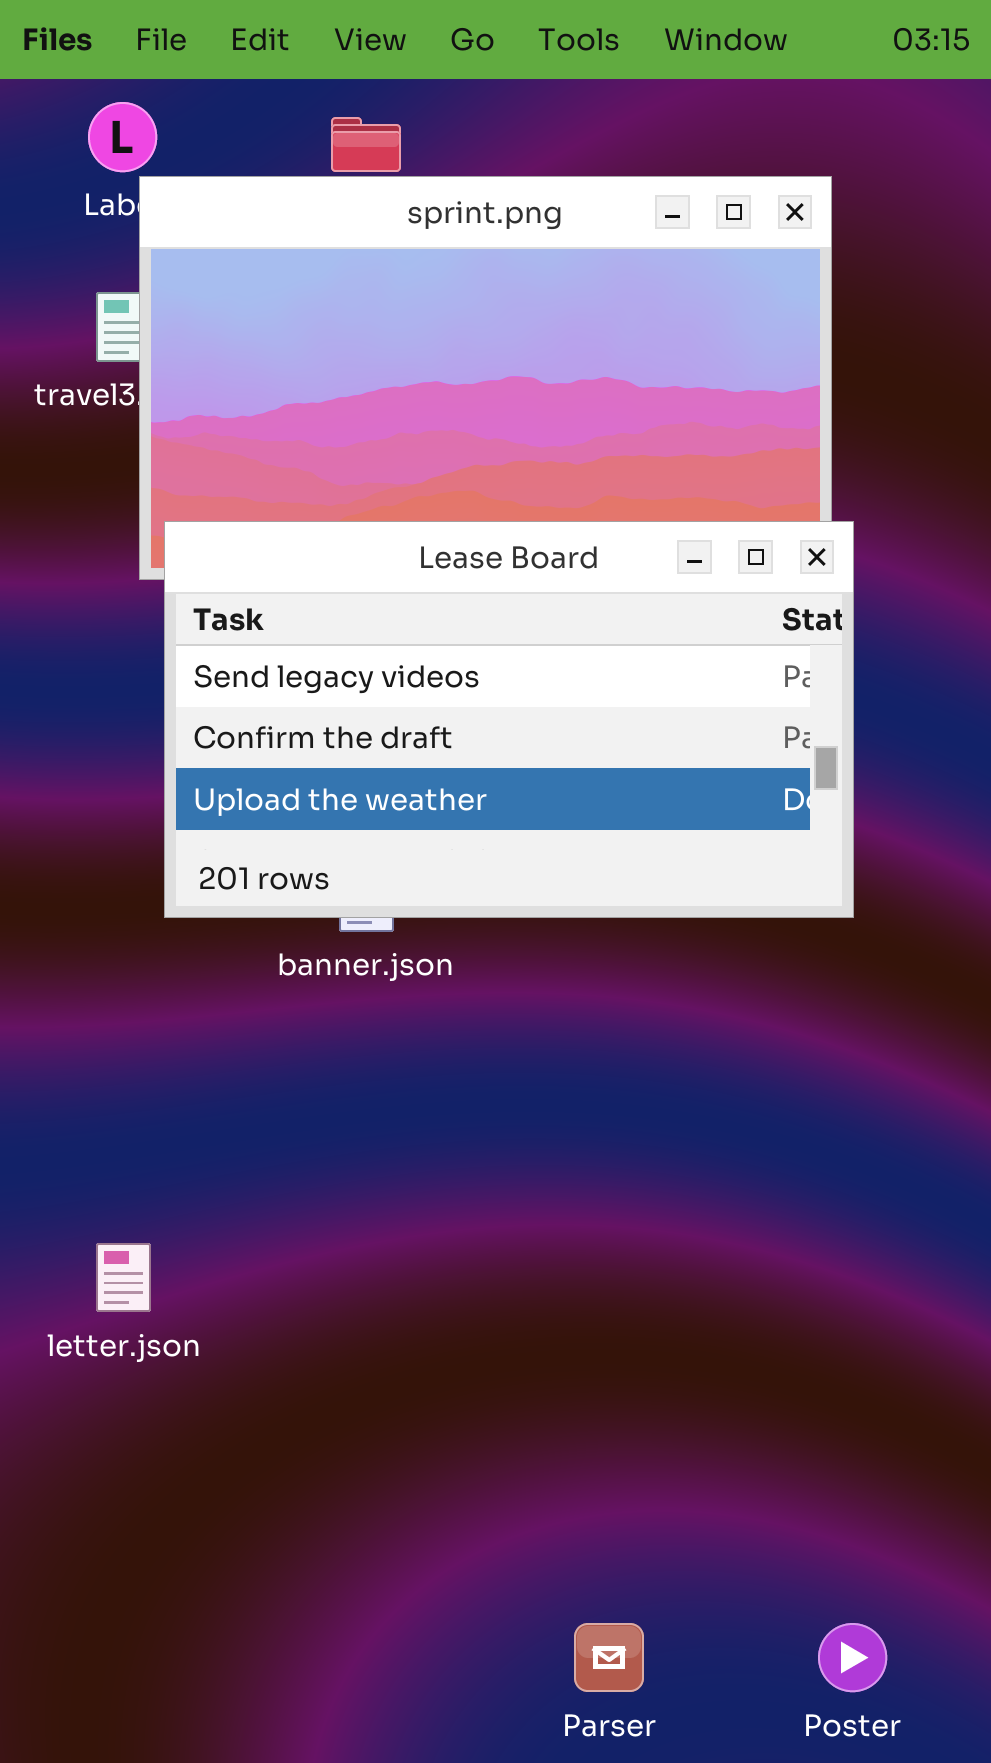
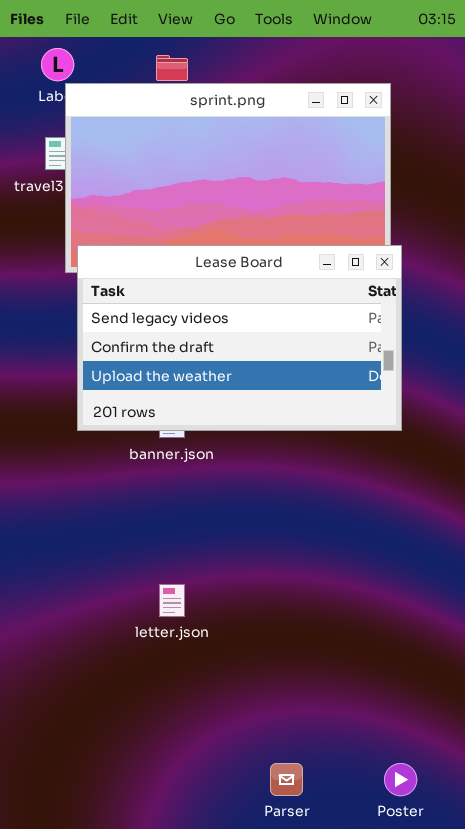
letter.json: [96,1243,151,1312] -> [159,584,185,617], moved

